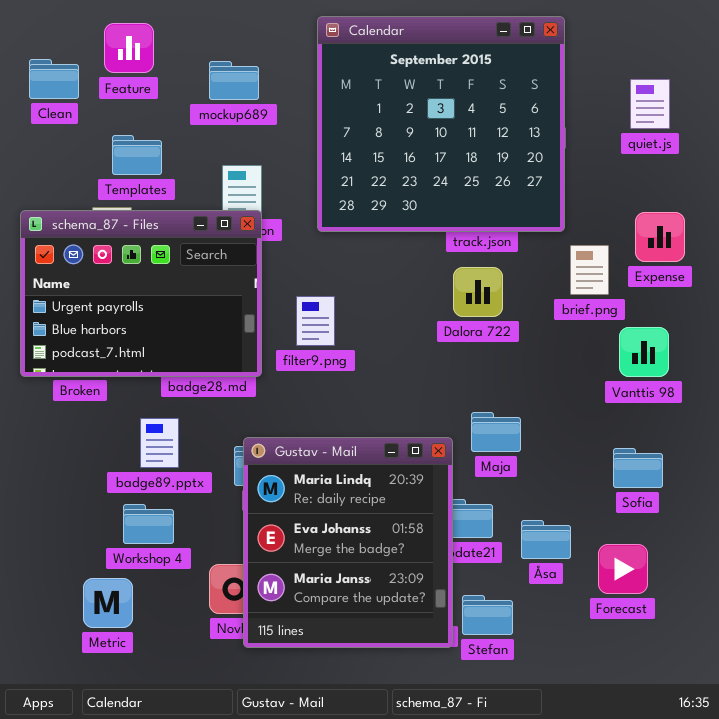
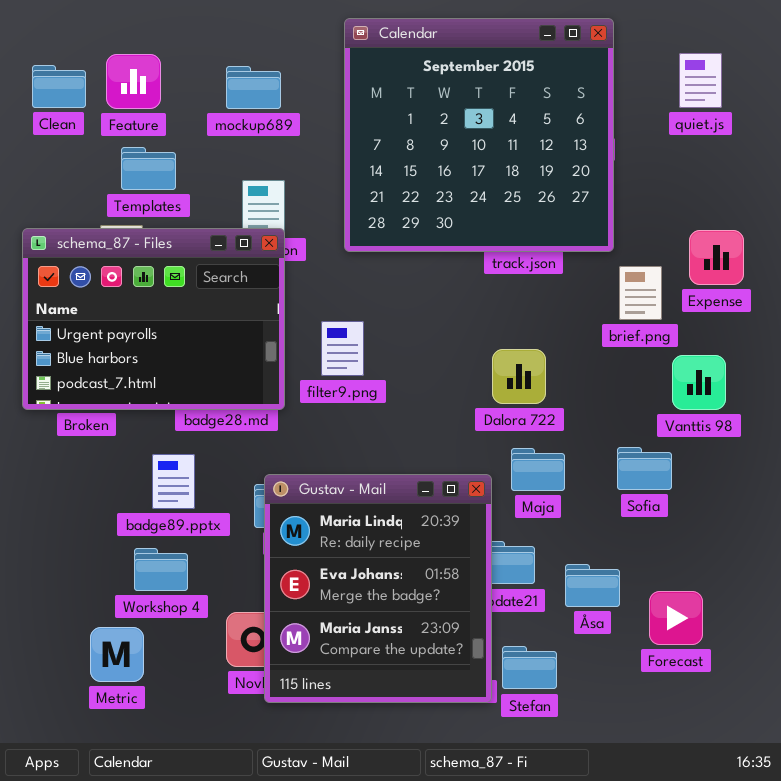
Feature: [104,23,154,73] -> [106,54,161,109], moved
quiet.js: [630,79,670,129] -> [679,53,722,108], moved
Dalora 722: [453,267,503,317] -> [492,349,546,404], moved
Sofia: [613,448,663,488] -> [617,447,672,490], moved

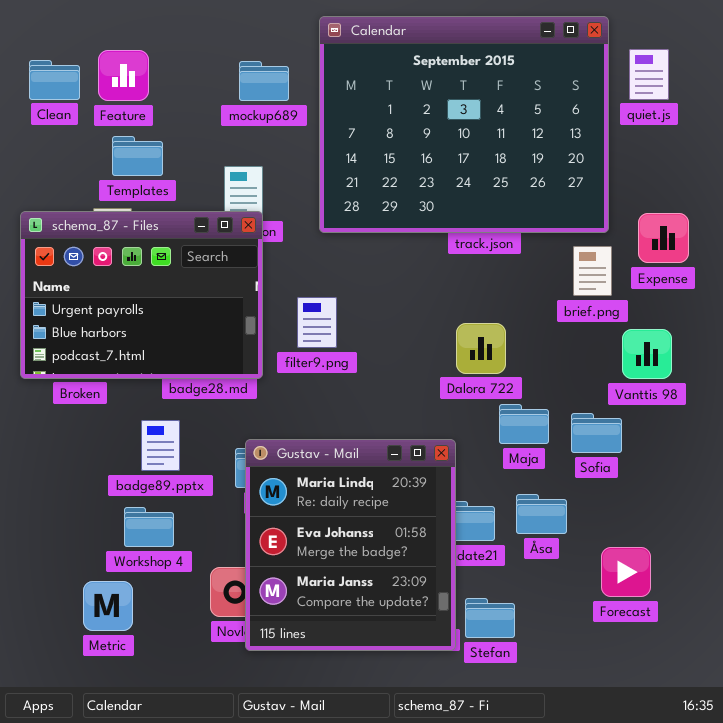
Calendar: [344,18,614,252] -> [319,16,609,233], resized
mockup689: [226,66,281,109] -> [239,61,289,101], moved
Maja: [511,448,565,491] -> [499,404,549,444], moved
Åsa: [565,564,620,607] -> [516,494,567,534], moved

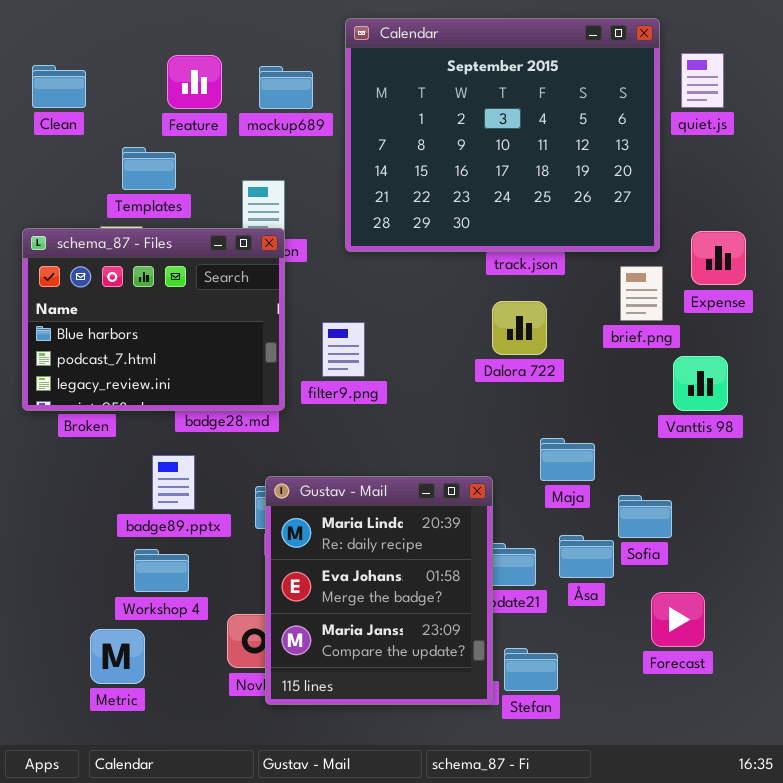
Feature: [98,50,149,101] -> [167,55,222,109], moved
schema_87 - Files: [20,211,263,379] -> [22,228,285,411], scrolled down 1 row
Dalora 722: [456,323,506,374] -> [492,301,547,355], moved
Sofia: [571,413,622,453] -> [618,495,672,538], moved

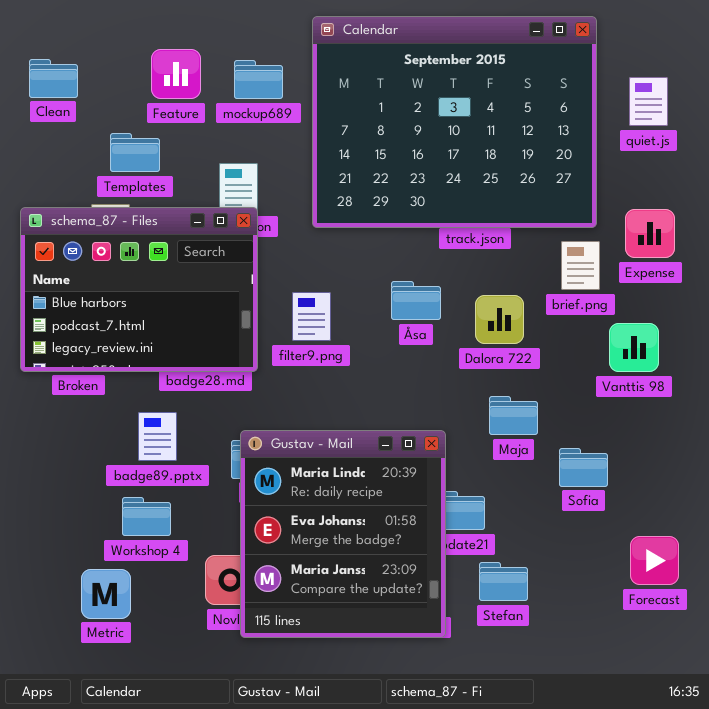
quiet.js: [681,53,724,108] -> [629,77,668,126], moved
Dalora 722: [492,301,547,355] -> [475,295,524,344], moved
Åsa: [559,535,614,578] -> [391,281,441,320], moved
Forecast: [651,592,705,647] -> [630,536,679,585], moved
Stefan: [504,648,558,691] -> [479,562,528,601], moved

